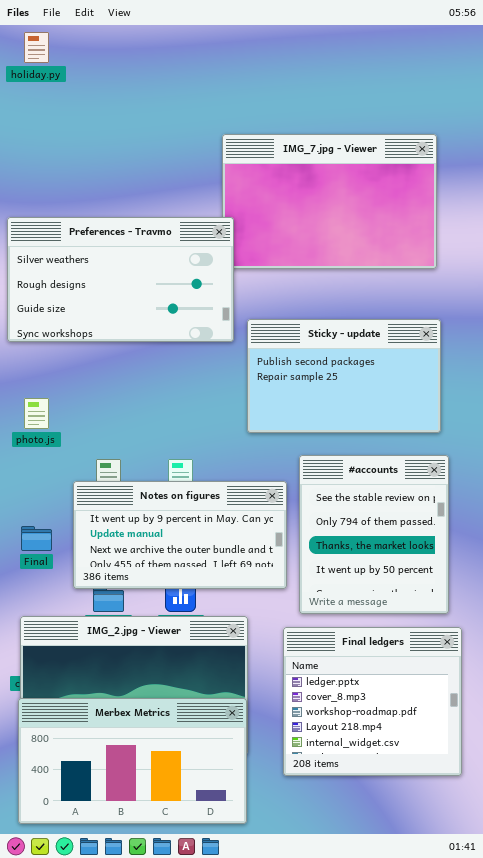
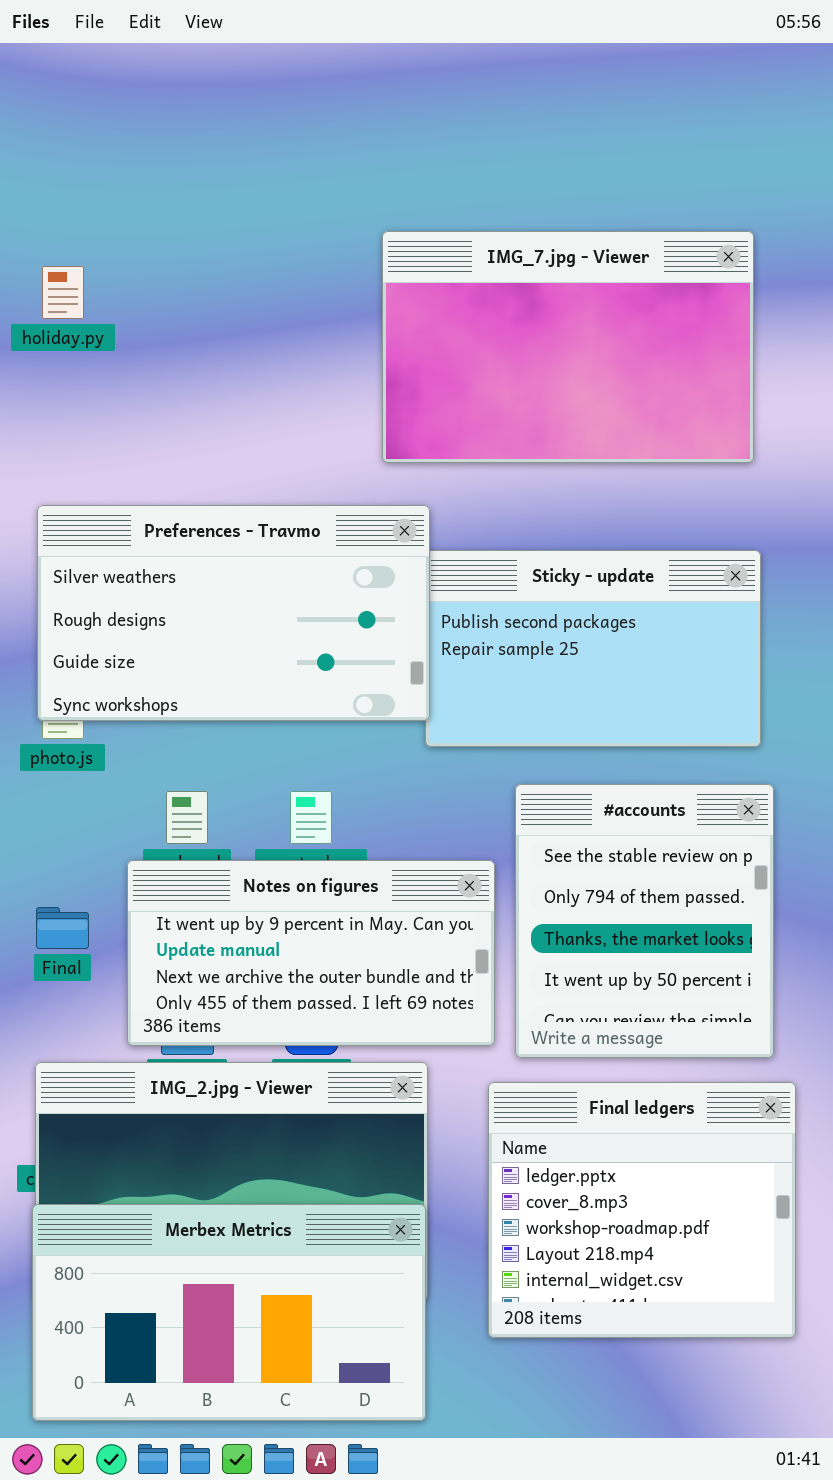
holiday.py: [24,32,49,63] -> [42,266,84,319], moved
Preferences - Travmo: [7,217,234,342] -> [37,505,430,721], moved
Notes on figures: [73,481,287,589] -> [127,860,495,1046], moved

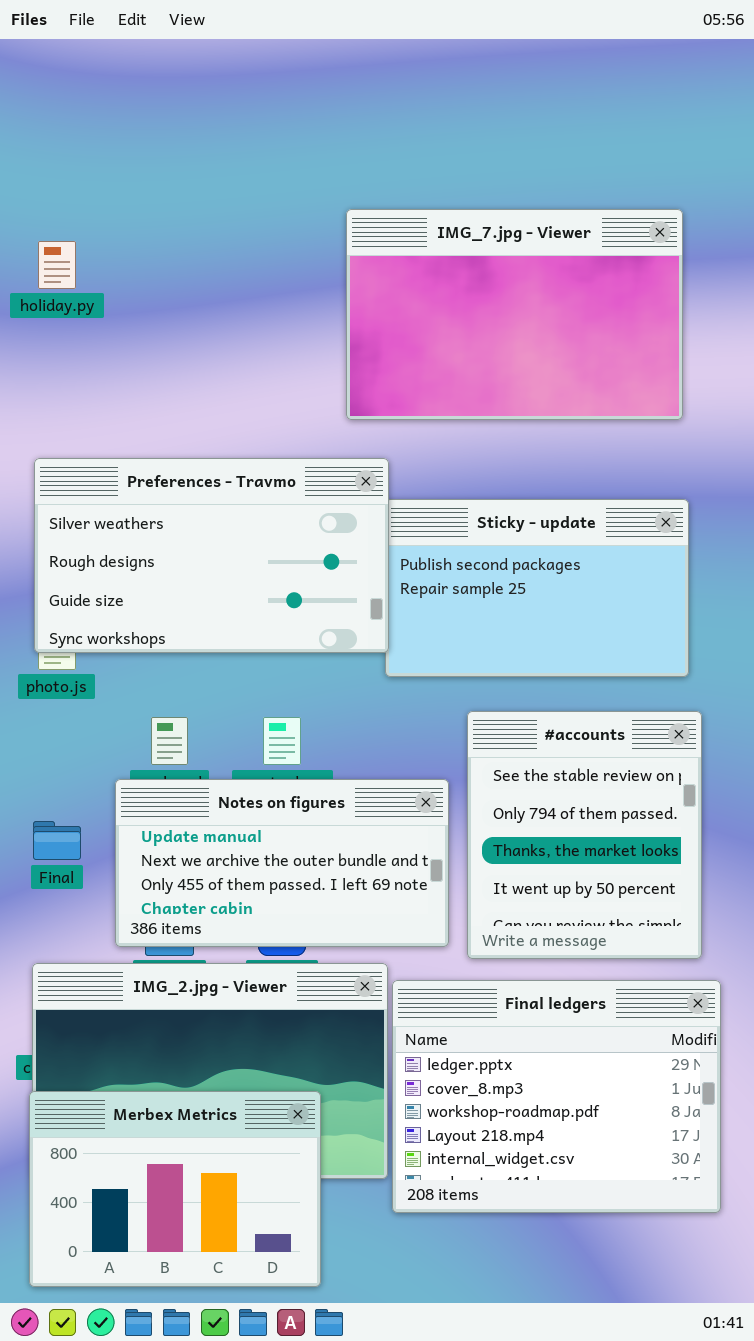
Notes on figures: [127,860,495,1046] -> [115,779,449,947], scrolled down 1 row
Final ledgers: [488,1082,796,1338] -> [392,980,721,1213], resized
Merbex Metrics: [32,1204,426,1421] -> [29,1091,321,1287], resized

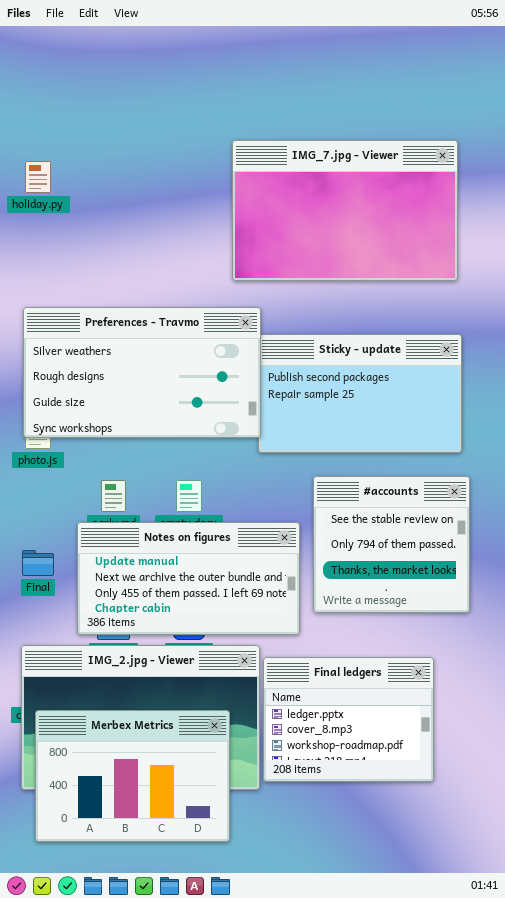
#accounts: [467,711,702,959] -> [313,476,470,613], resized
Final ledgers: [392,980,721,1213] -> [263,657,434,782], resized
Merbex Metrics: [29,1091,321,1287] -> [35,710,230,842], moved

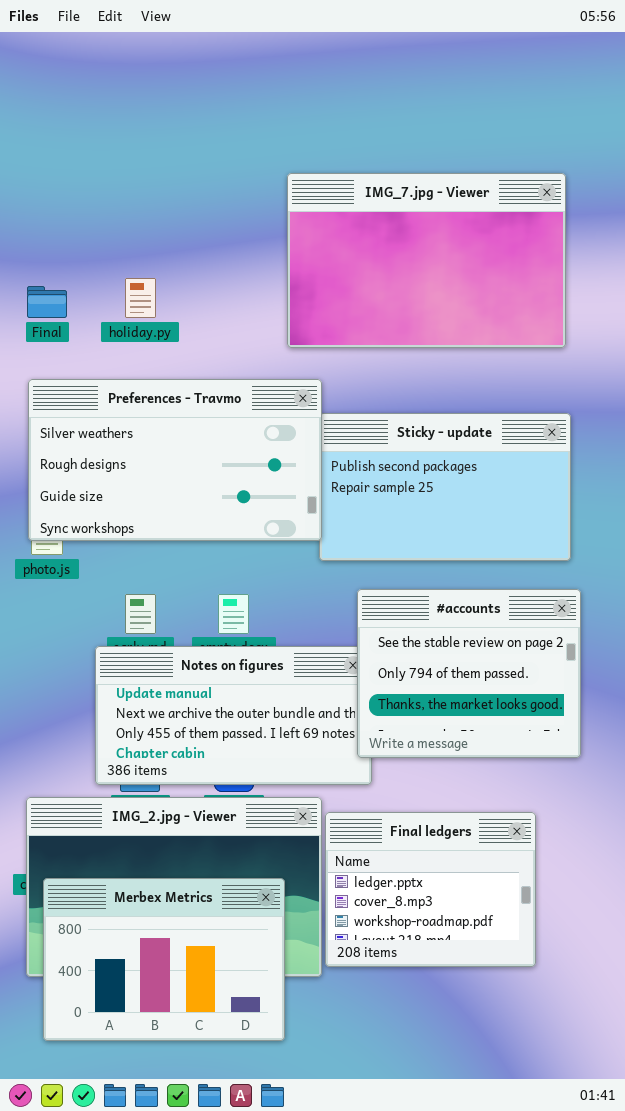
holiday.py: [25,161,51,193] -> [125,278,156,318], moved
#accounts: [313,476,470,613] -> [357,589,581,758], resized
Final: [22,550,54,576] -> [27,286,67,318], moved

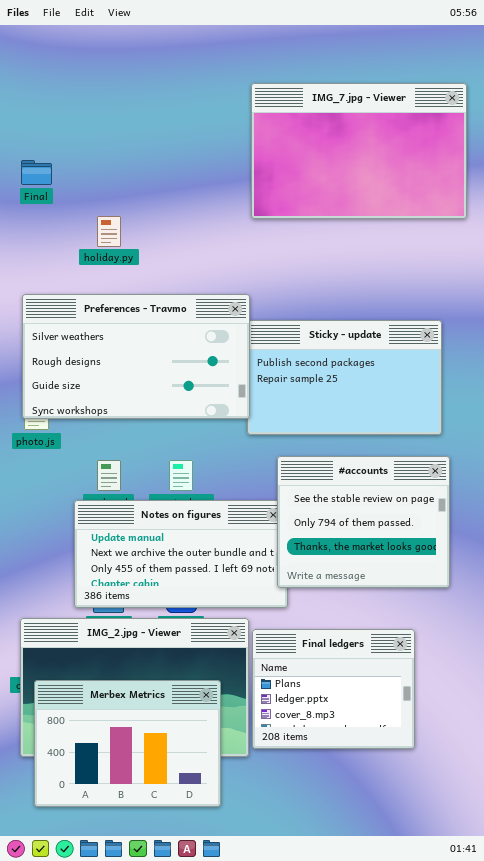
IMG_7.jpg - Viewer: [287,173,566,348] -> [251,83,467,219], moved
Final: [27,286,67,318] -> [21,160,52,185], moved
Final ledgers: [325,812,536,967] -> [252,629,415,749], scrolled up 1 row

